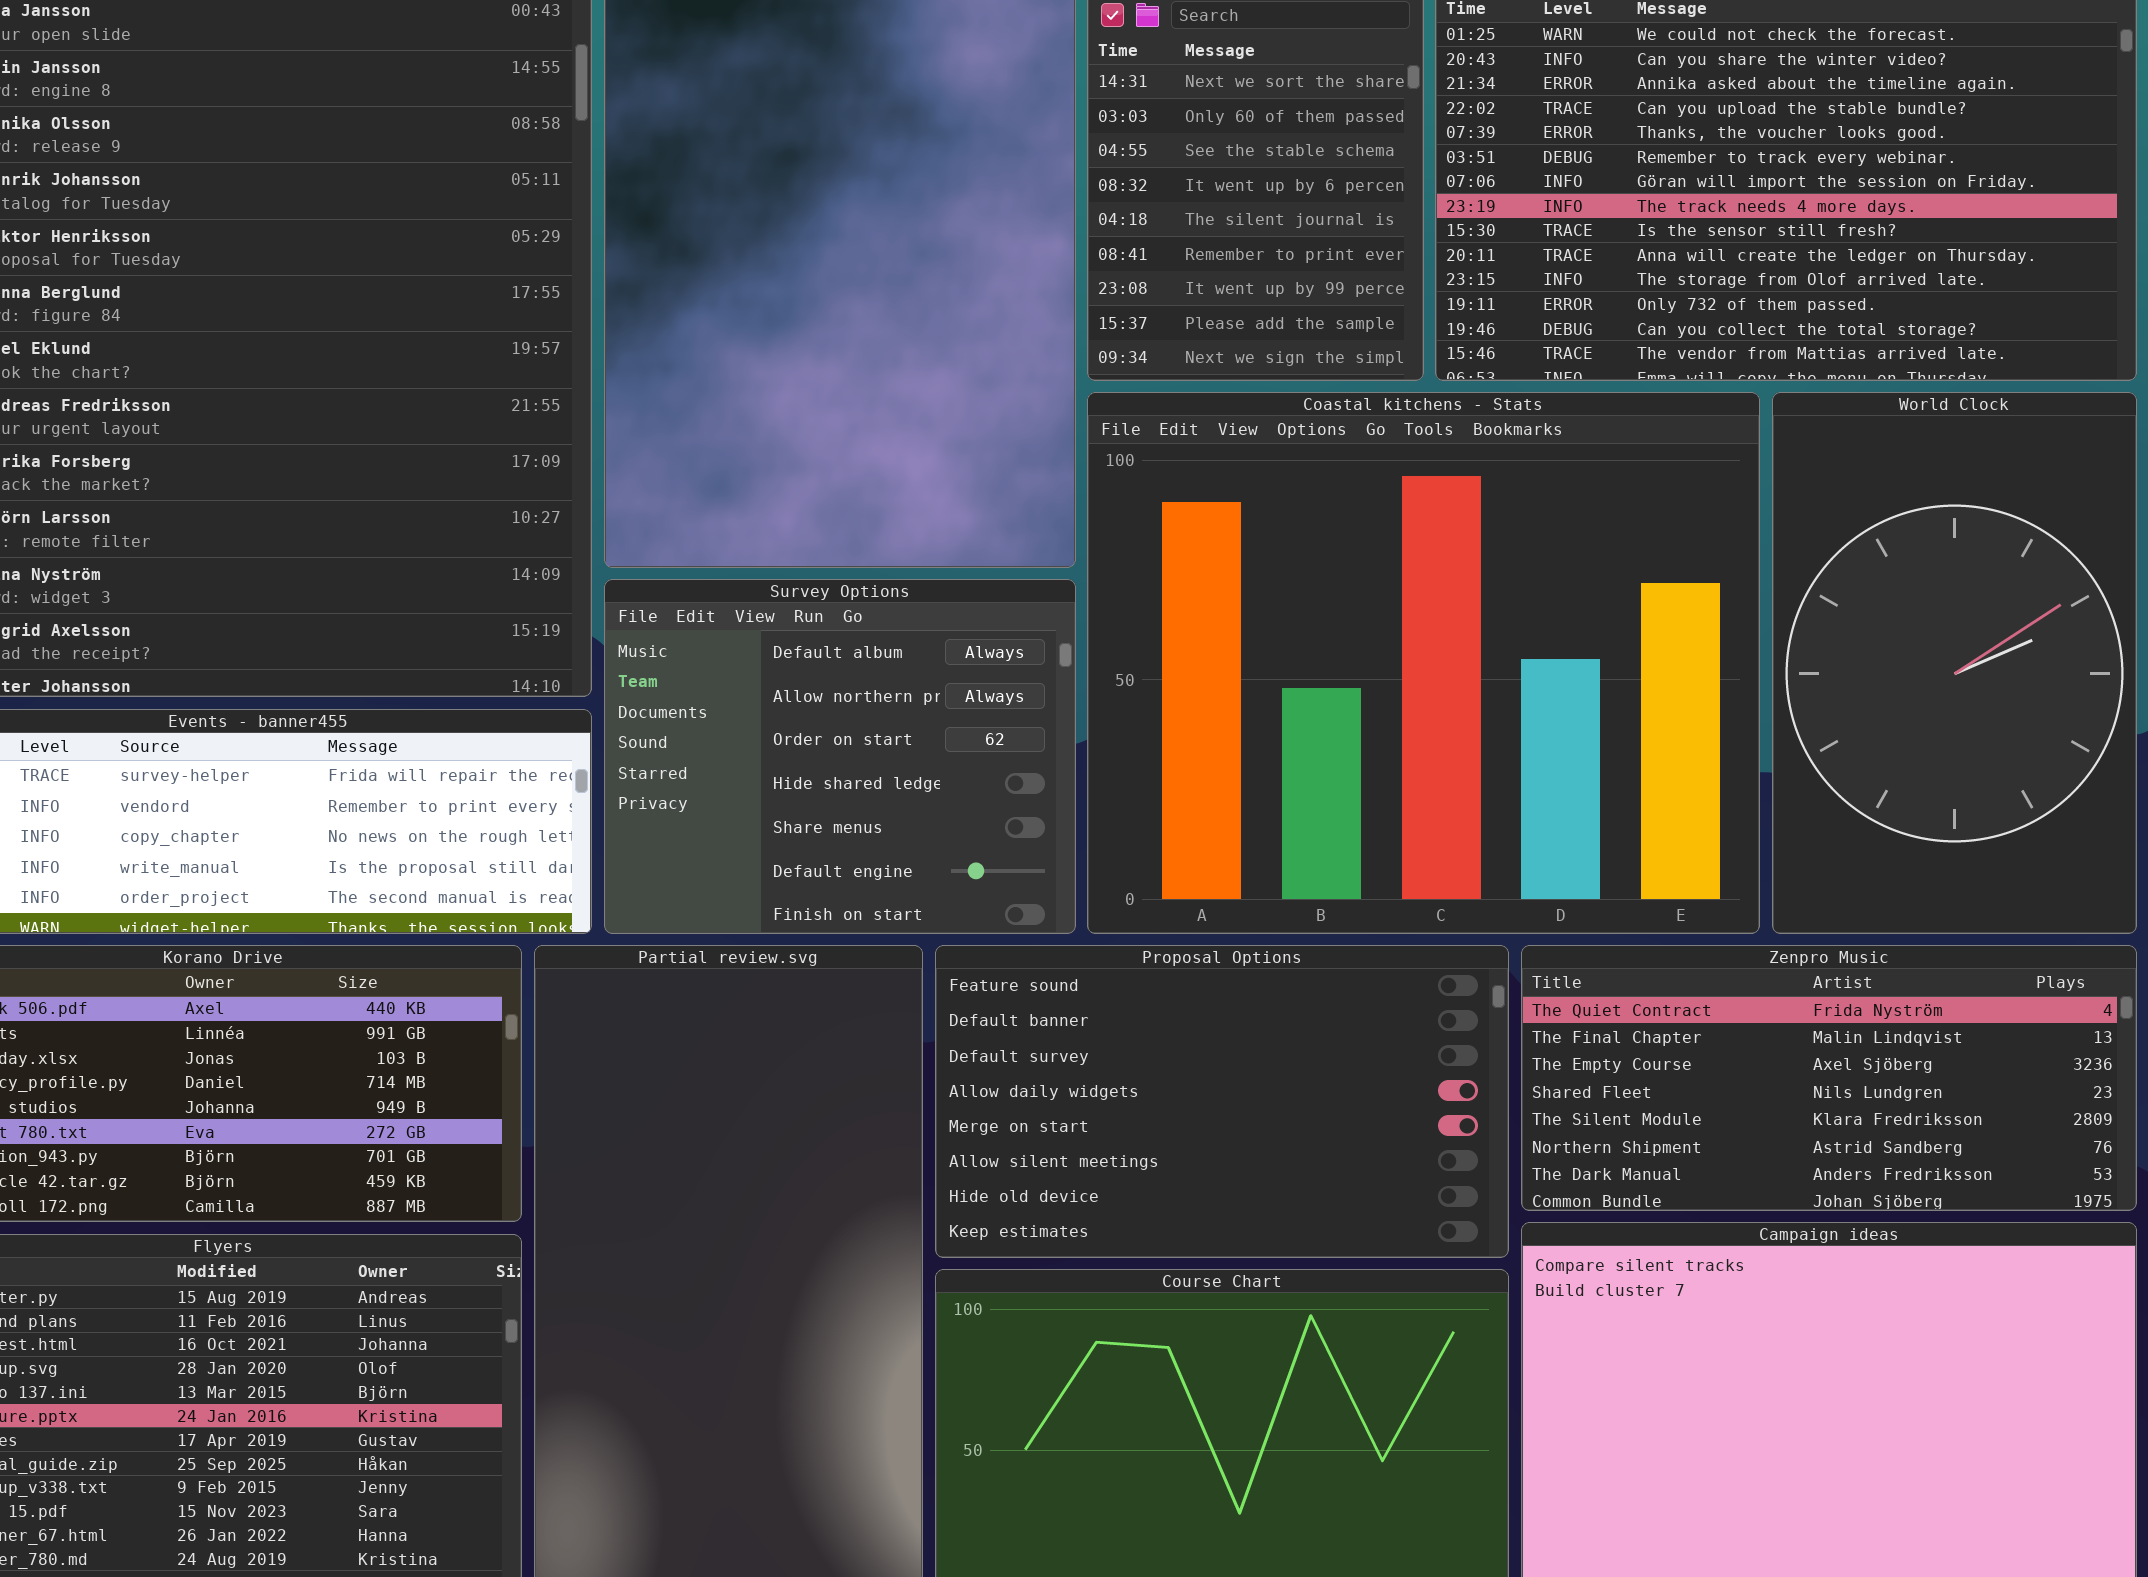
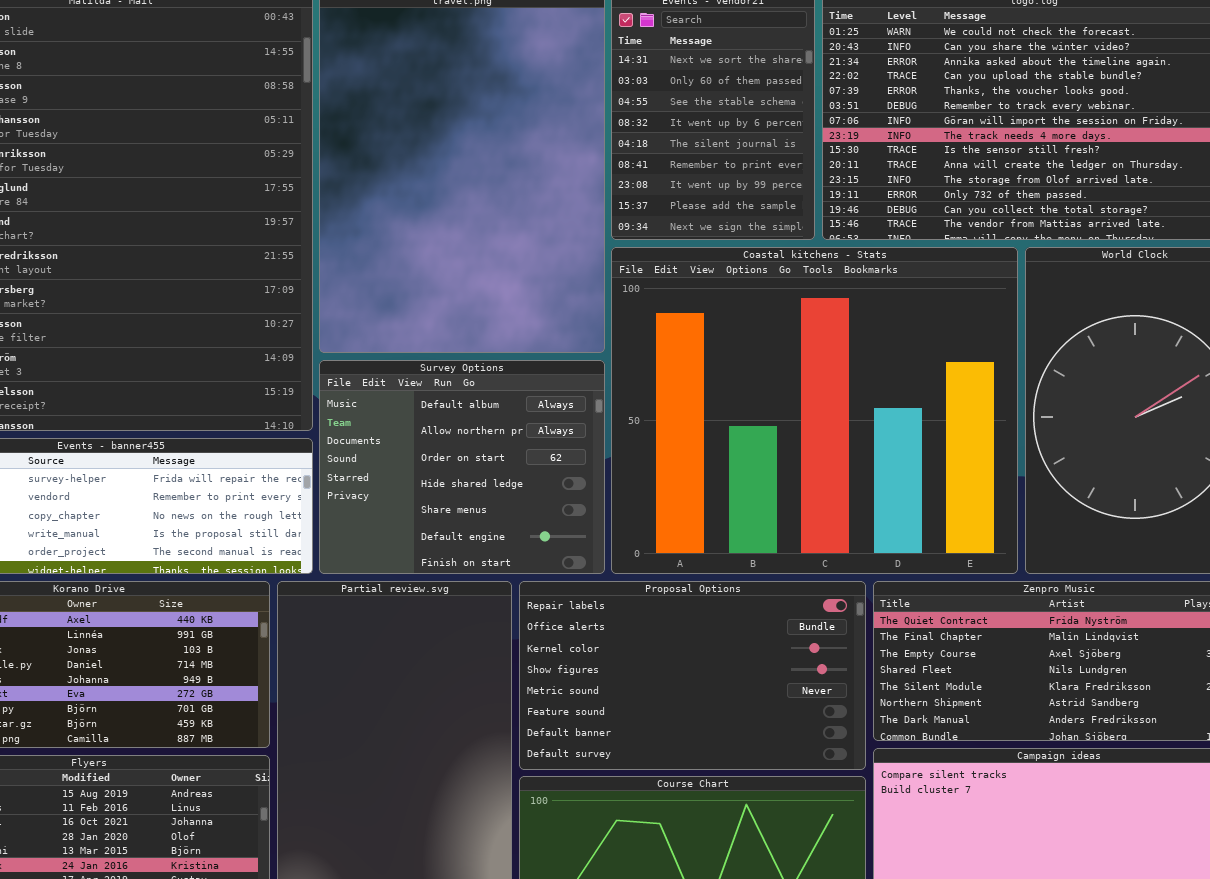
Proposal Options: [935,945,1509,1258] -> [519,581,866,770], scrolled up 5 rows

